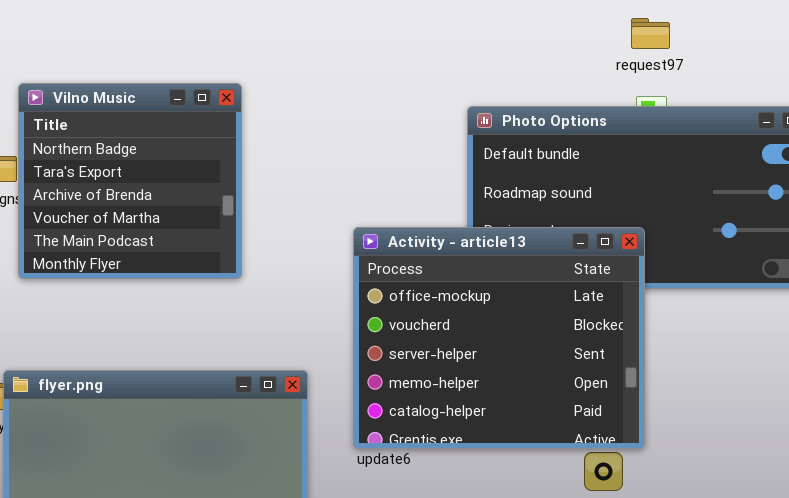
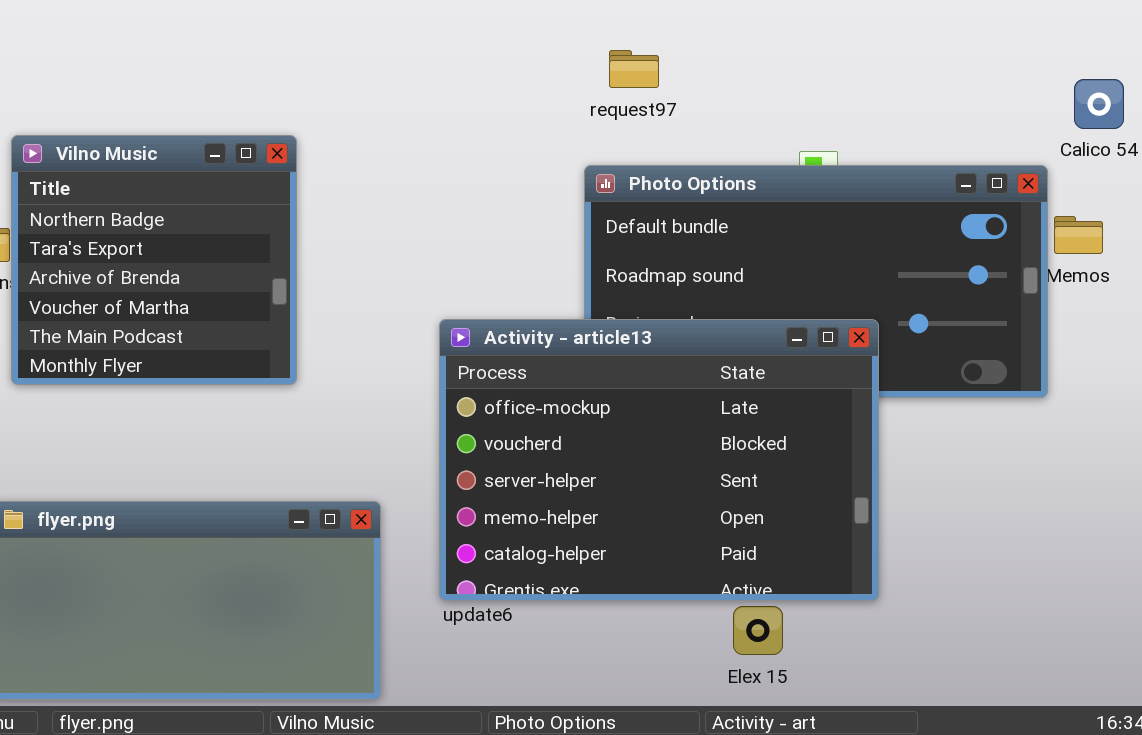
request97: [631,18,670,49] -> [609,50,659,88], moved
Activity - article13: [353,227,645,449] -> [439,319,879,601], resized

